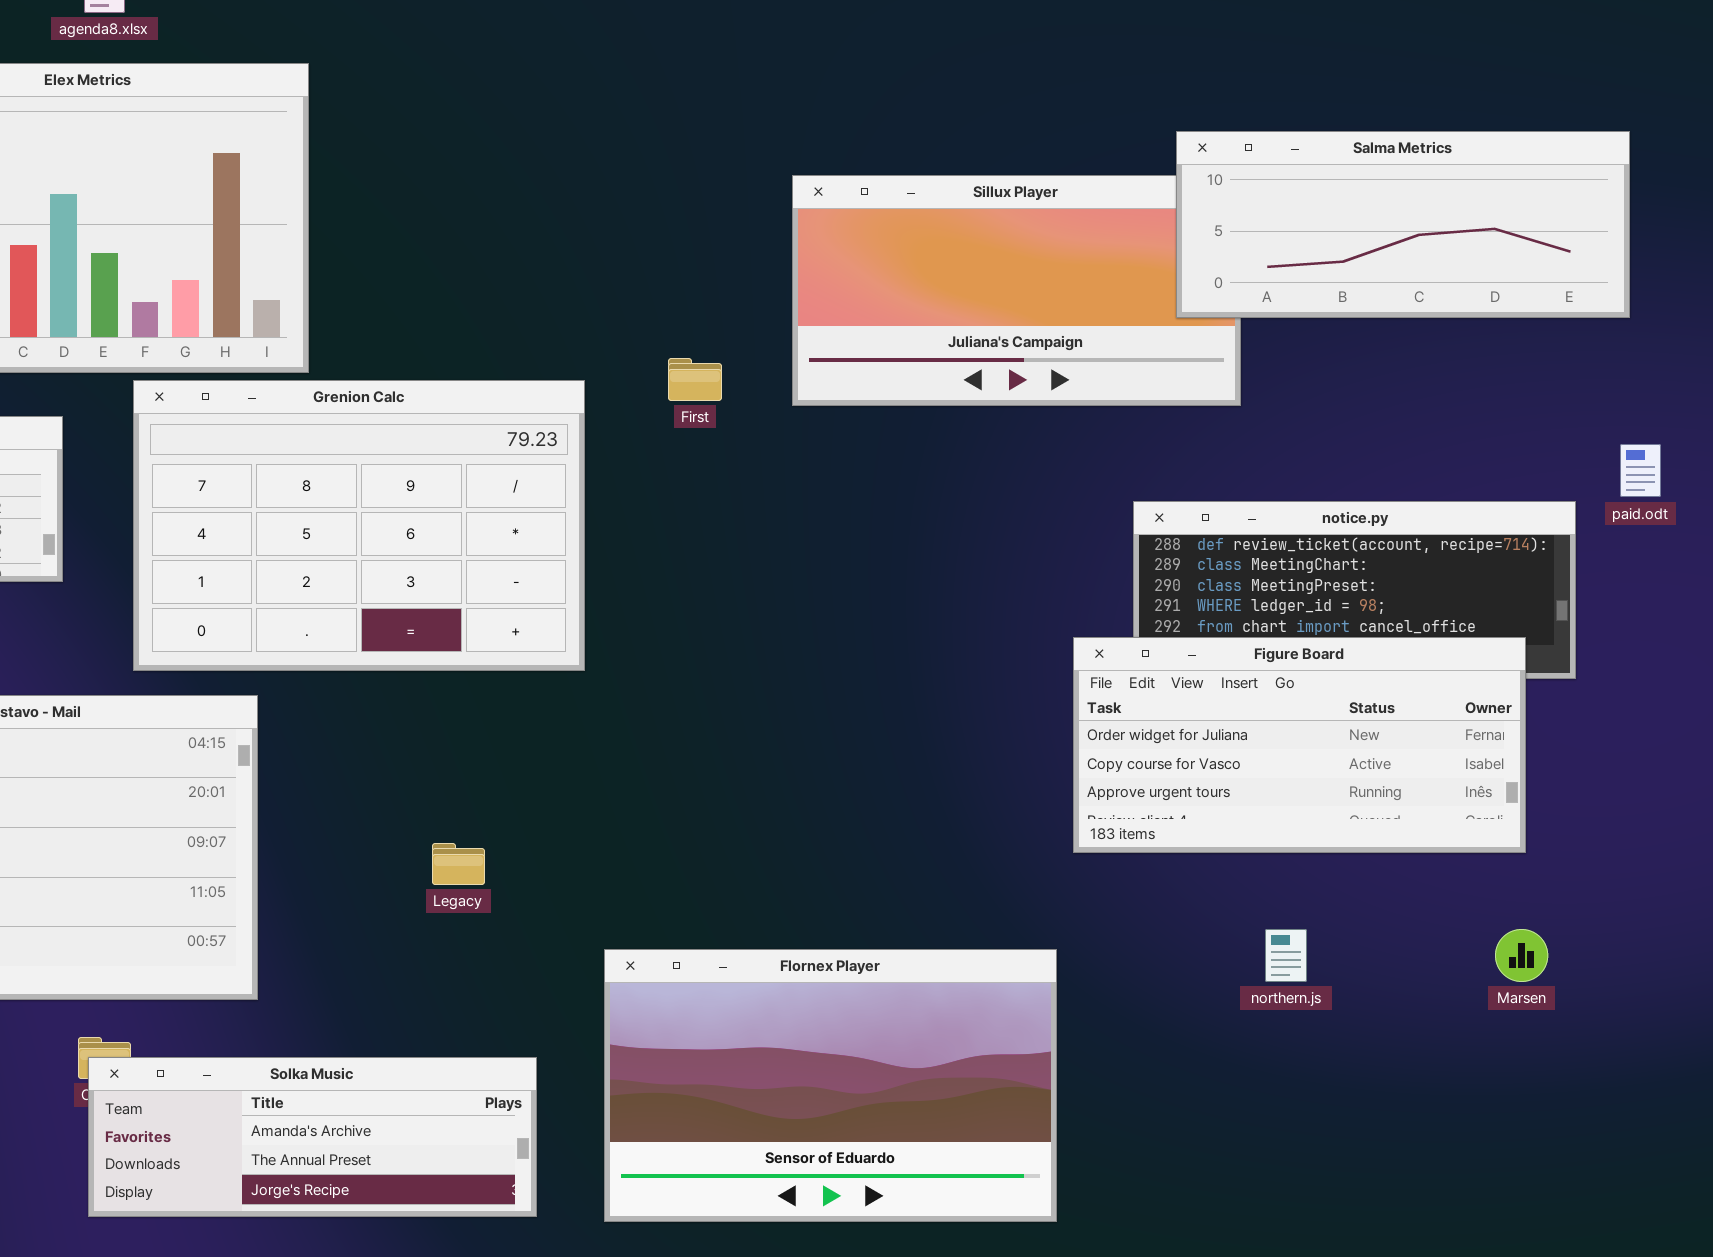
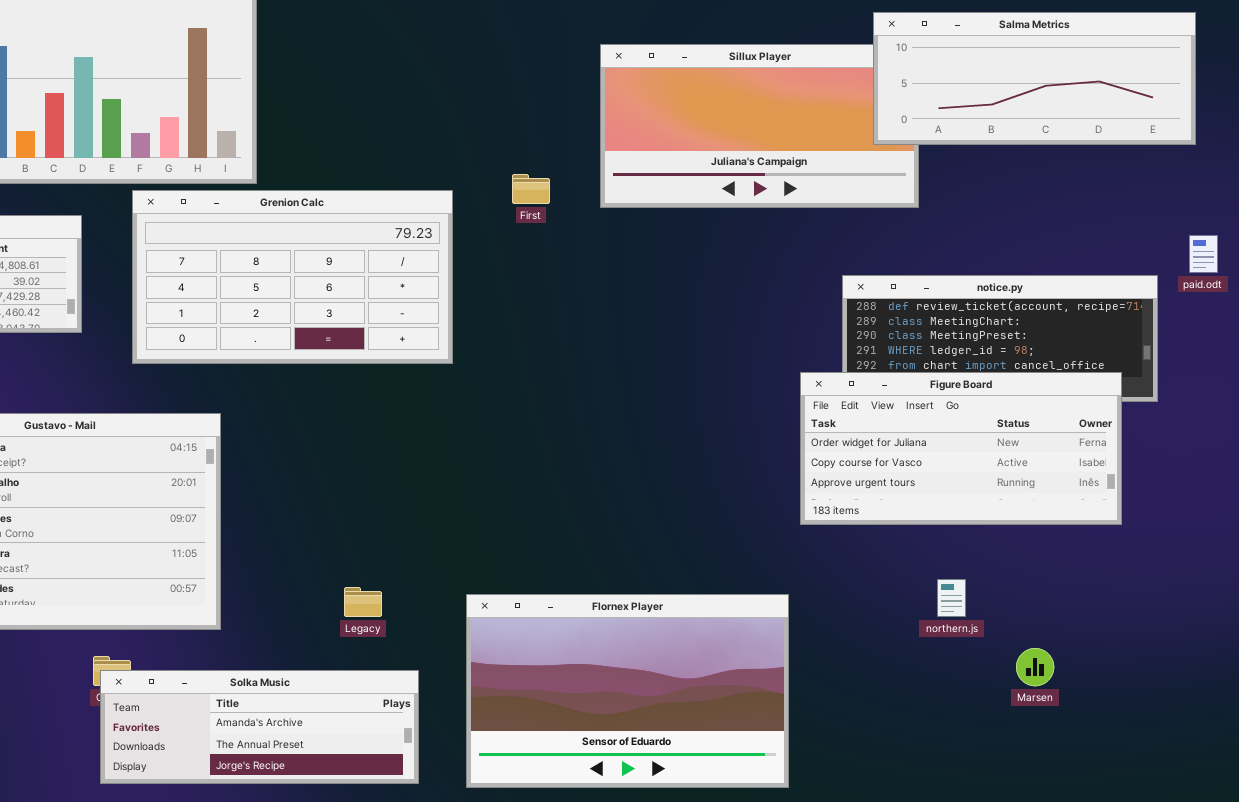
Grenion Calc: [133,380,585,671] -> [132,190,453,364], resized
Legacy: [432,843,485,885] -> [344,587,382,617], moved
Marsen: [1495,929,1548,982] -> [1016,648,1054,686], moved

